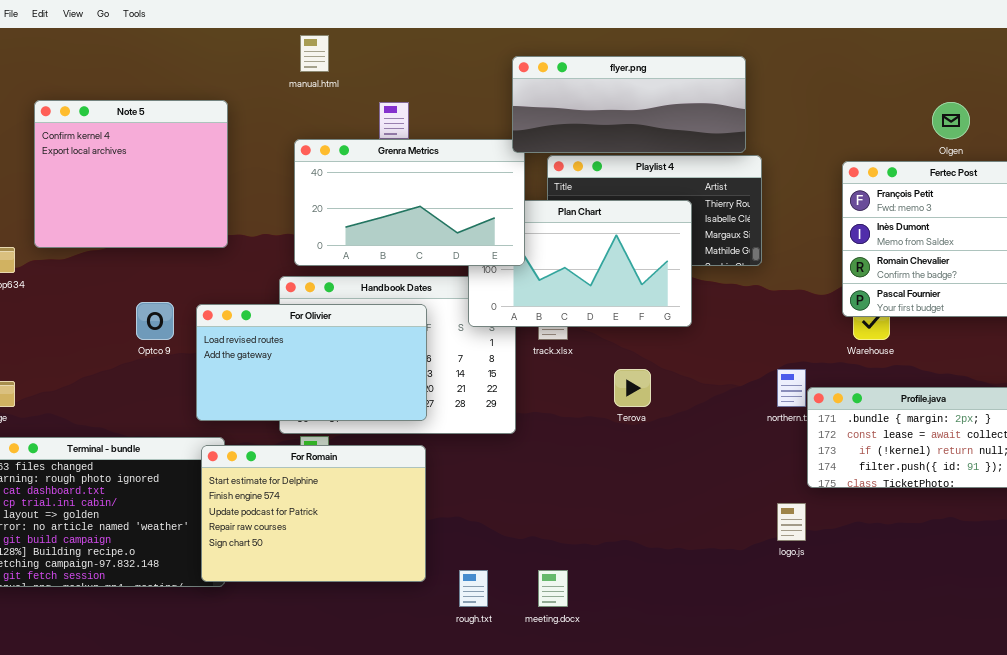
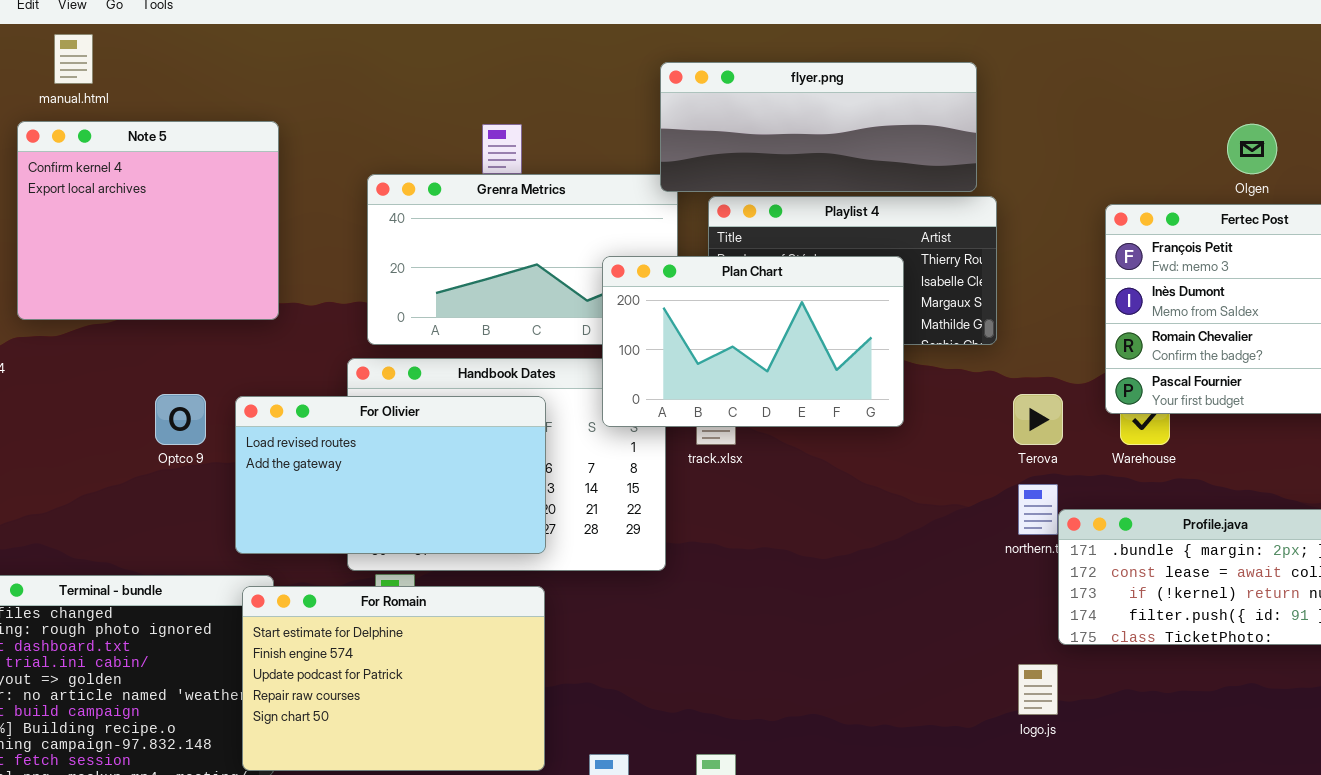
manual.html: [300,35,329,72] -> [54,34,93,84], moved
Plan Chart: [468,200,692,327] -> [602,256,904,427], raised
Terova: [614,369,651,407] -> [1013,394,1063,445], moved

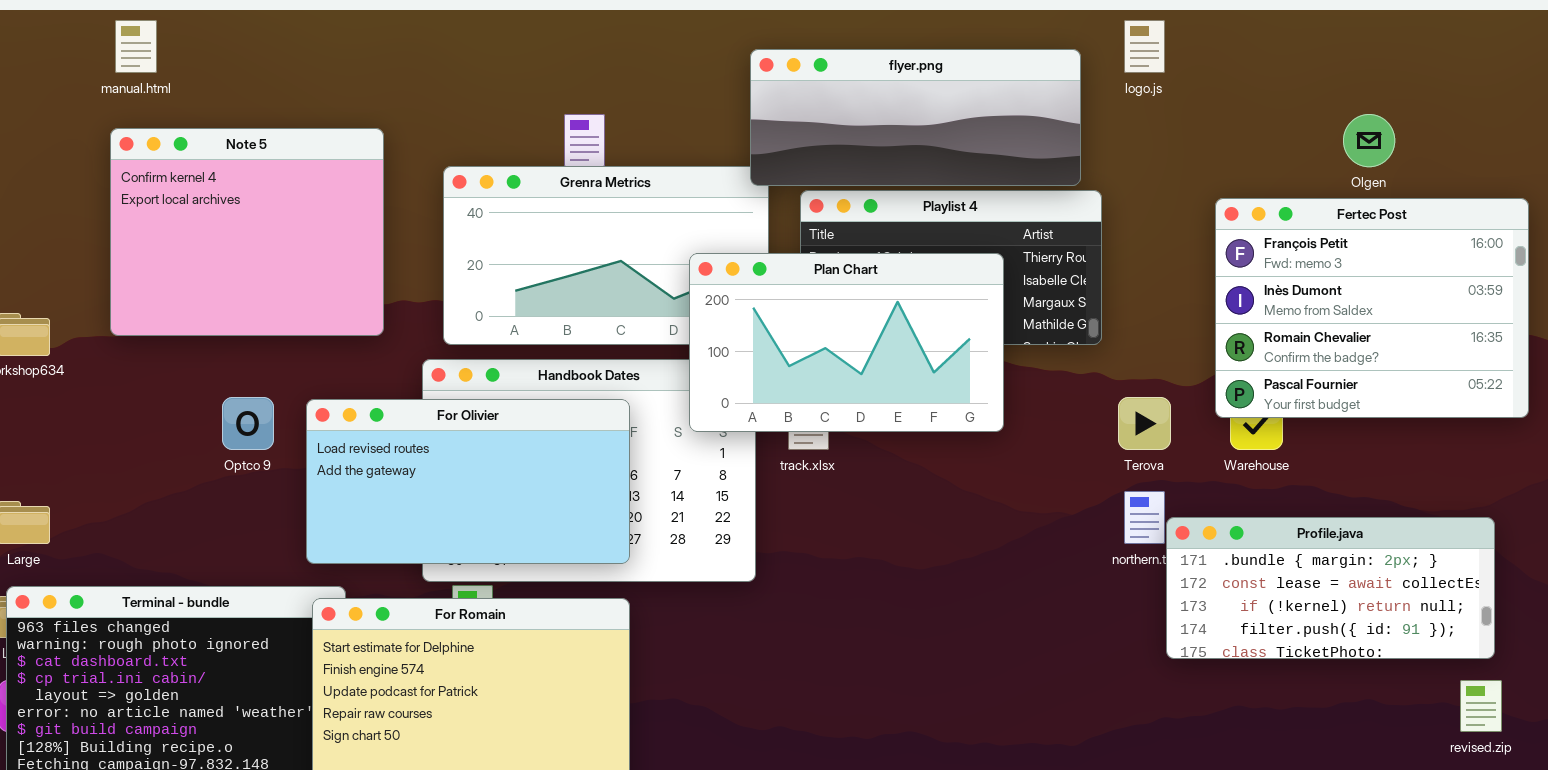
Note 5: [17,121,279,320] -> [110,128,384,336], moved
logo.js: [1018,664,1058,715] -> [1124,20,1165,73], moved

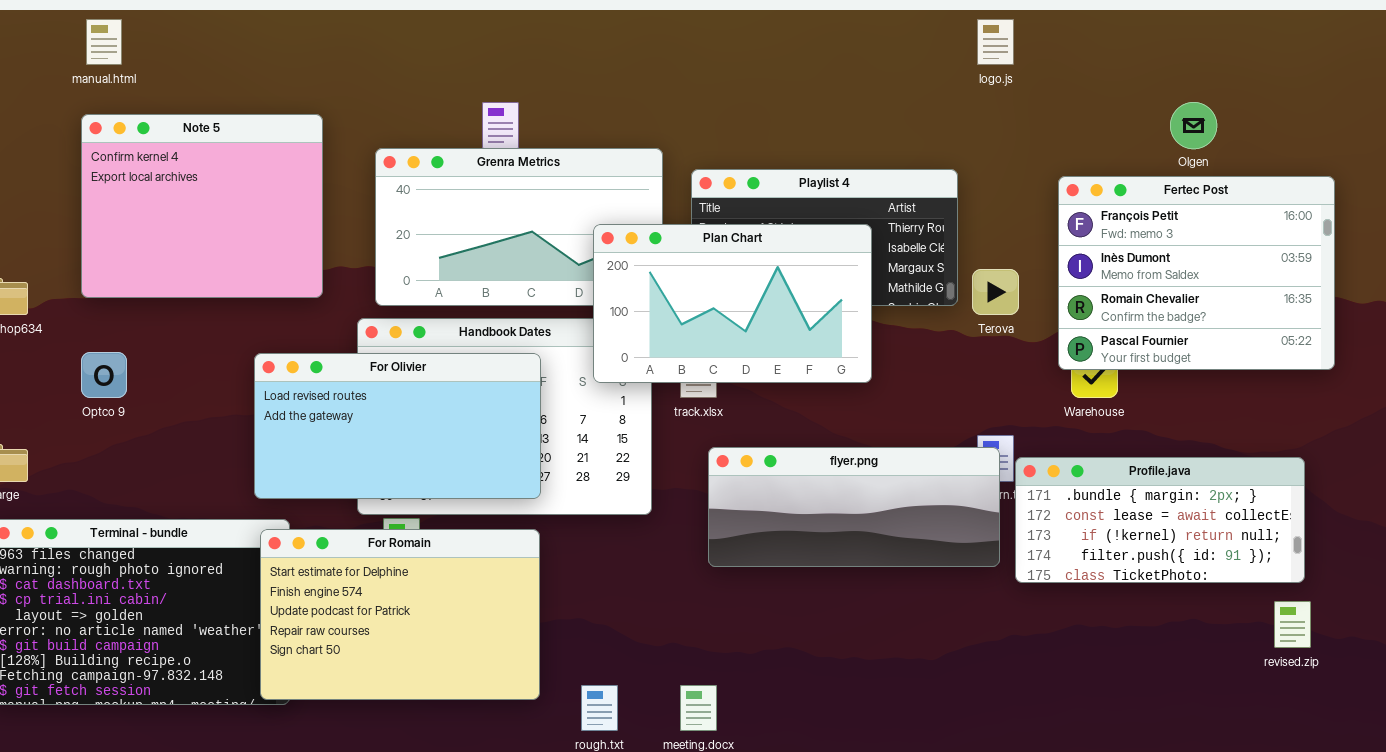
flyer.png: [750,49,1081,186] -> [708,447,1000,567], moved
Optco 9: [222,397,274,450] -> [81,352,127,398], moved
Terova: [1118,397,1171,450] -> [972,269,1019,315], moved

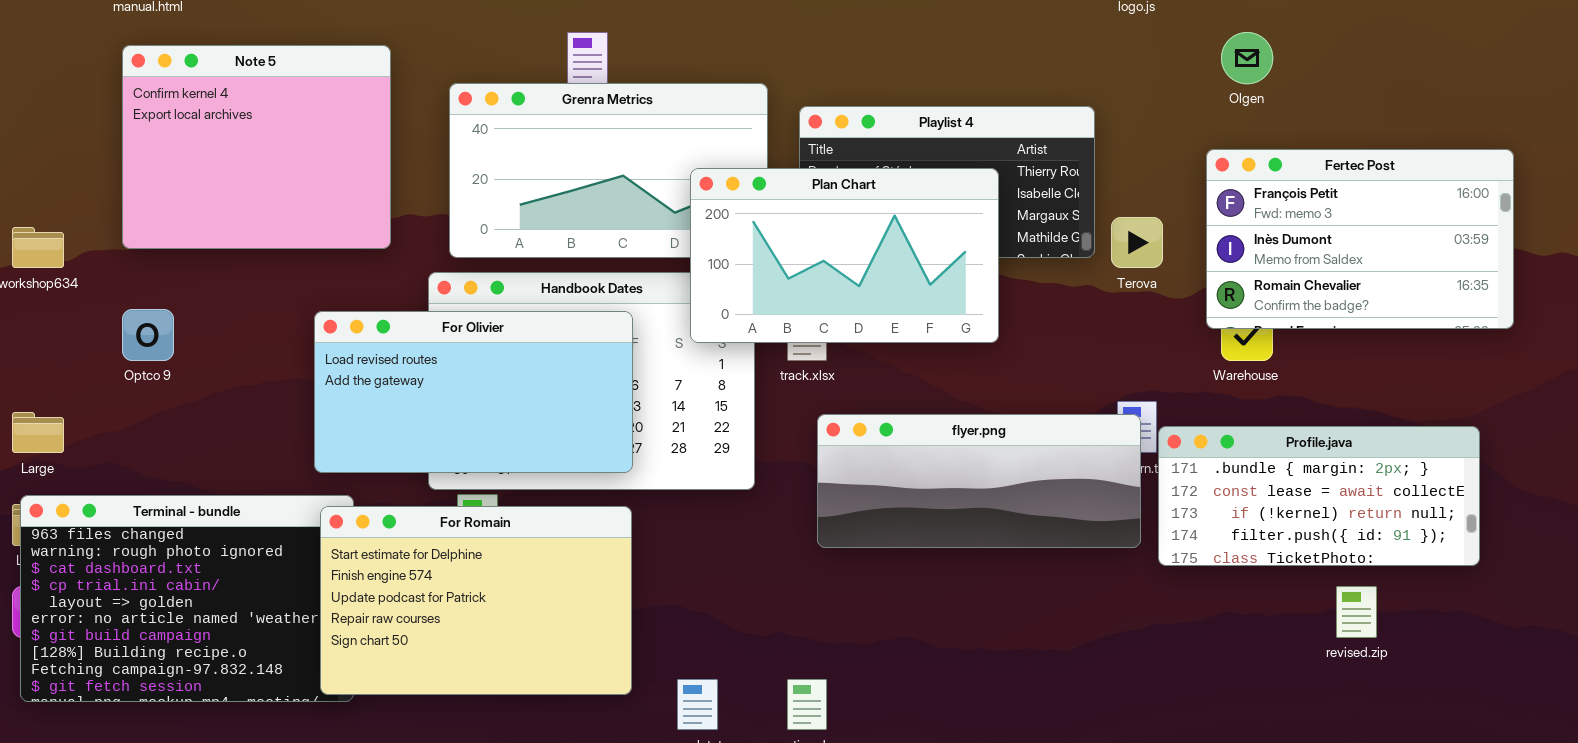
Olgen: [1170,102,1217,149] -> [1221,32,1273,84], moved
Fertec Post: [1058,176,1335,370] -> [1206,149,1514,329], resized
revised.zip: [1274,601,1311,648] -> [1336,586,1377,638], moved

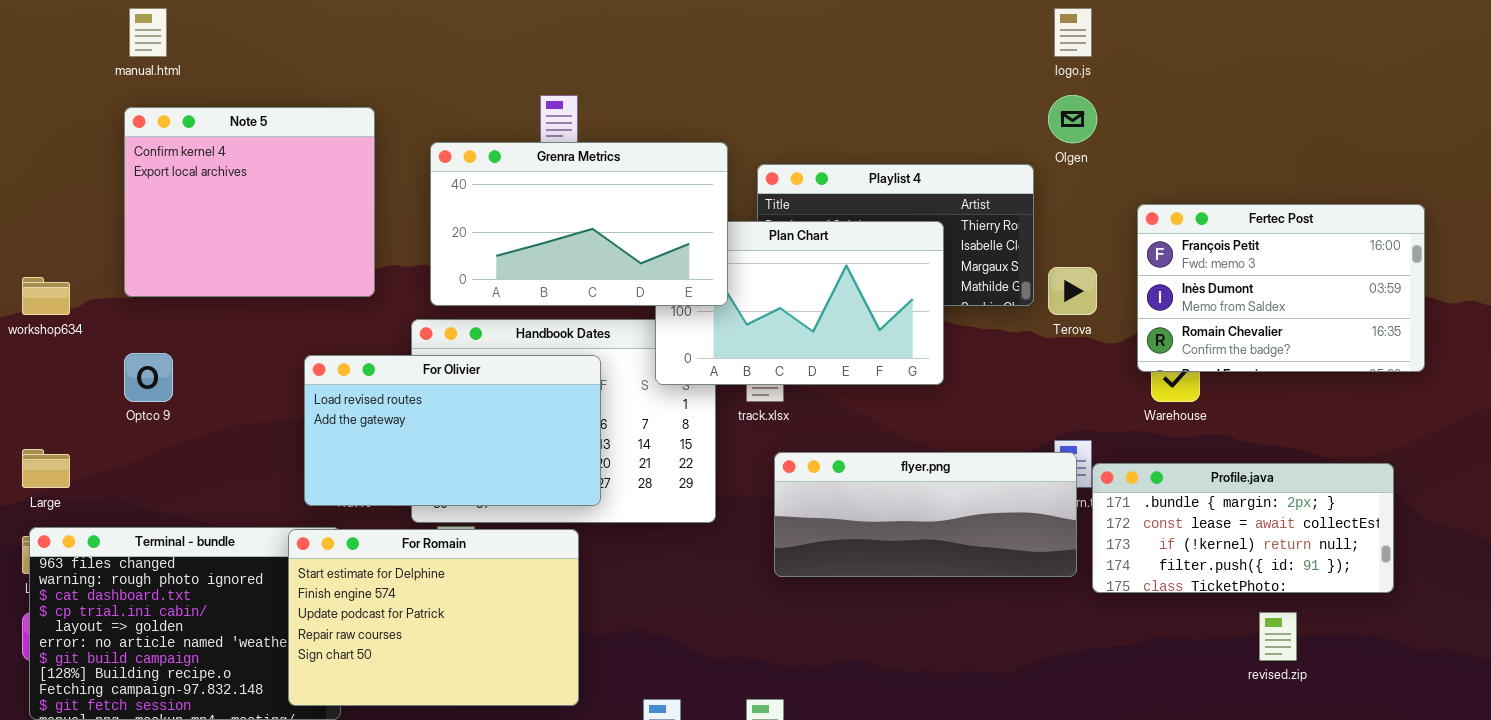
Olgen: [1221,32,1273,84] -> [1048,95,1097,143], moved
Grenra Metrics: [449,83,768,258] -> [430,142,728,306], raised
For Romain: [320,506,632,695] -> [288,529,579,706], moved

